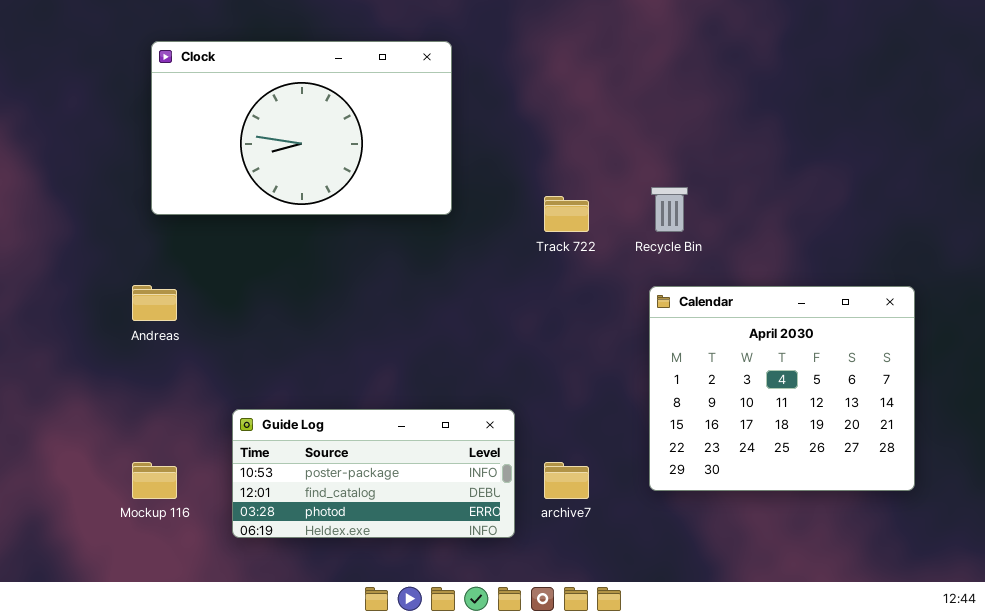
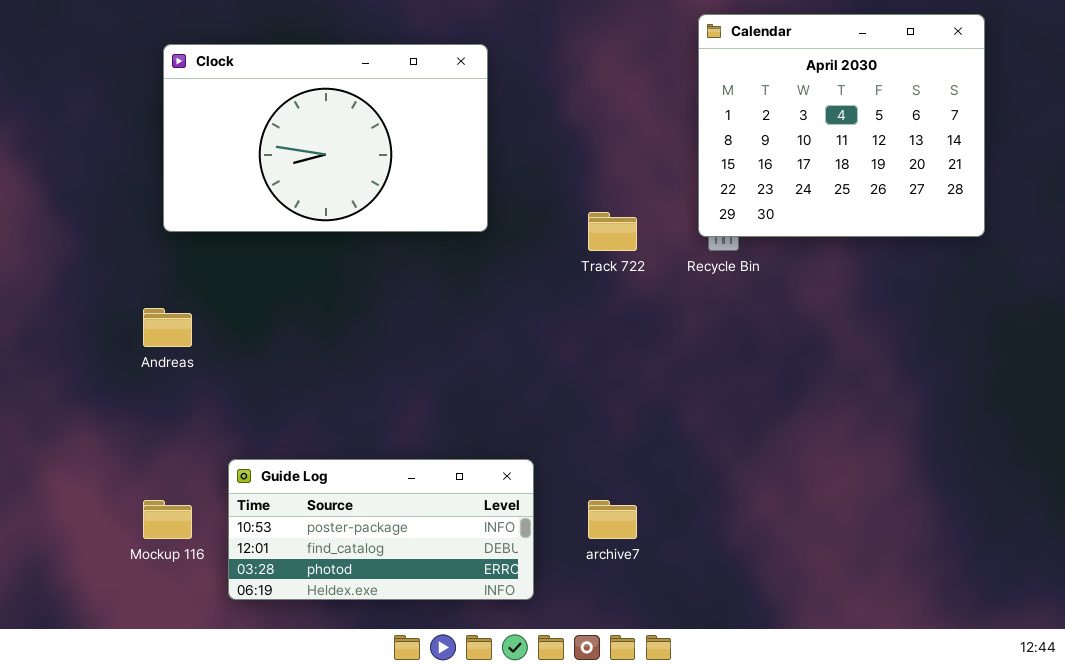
Calendar: [649,286,915,491] -> [698,14,985,237], moved
Guide Log: [232,409,515,538] -> [228,459,534,600], moved

